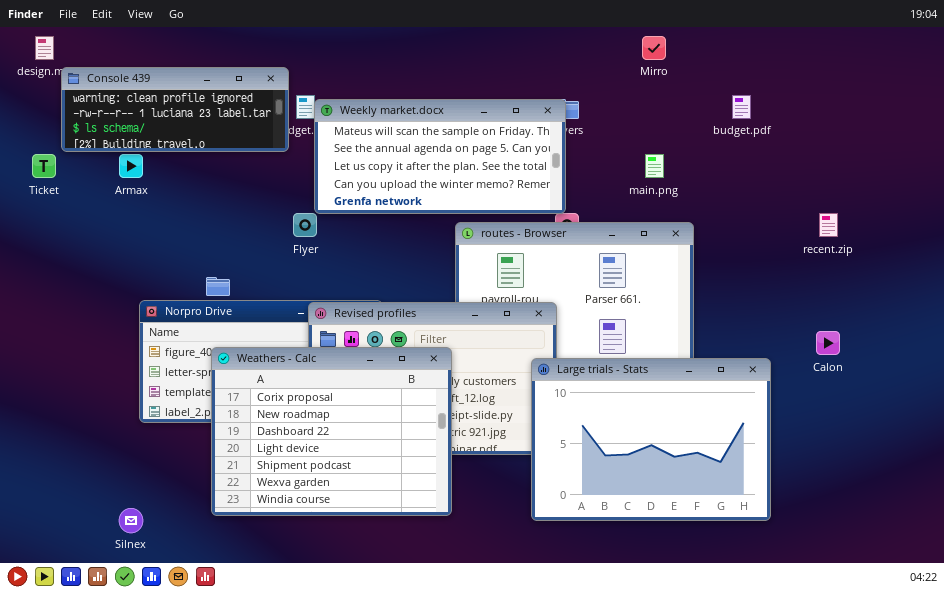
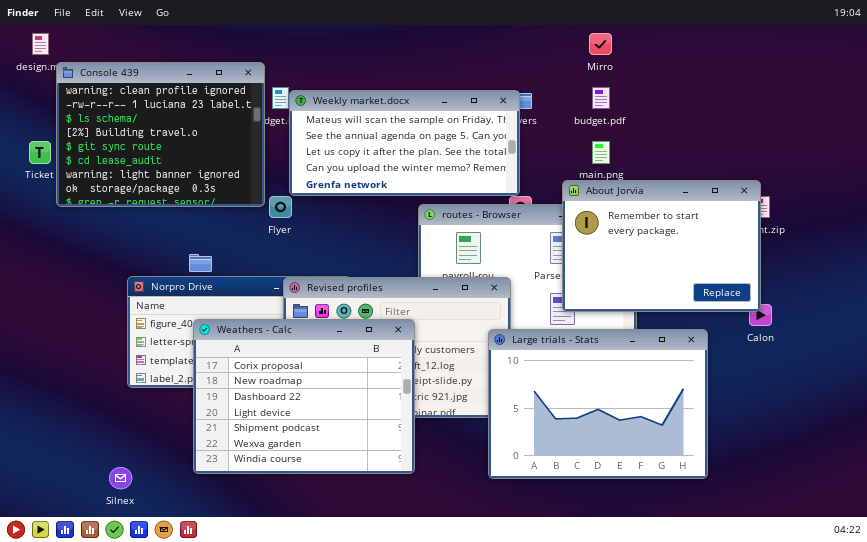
Console 439: [61,67,289,152] -> [56,62,265,207], resized
budget.pdf: [732,95,751,119] -> [592,87,610,109], moved
About Jorvia: none -> [562,180,761,312], opened

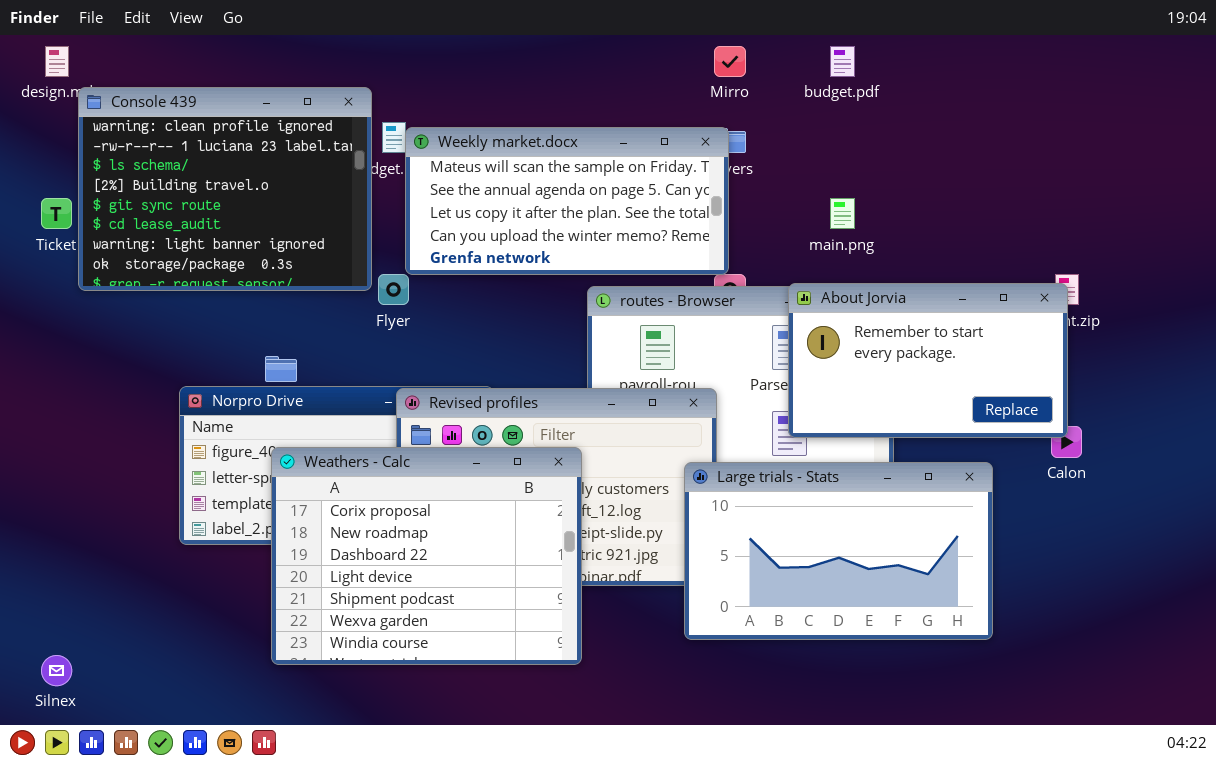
Mirro: [589,33,612,55] -> [714,46,746,77], moved
budget.pdf: [592,87,610,109] -> [830,46,855,77], moved
About Jorvia: [562,180,761,312] -> [788,283,1068,438], resized
Large trials - Stats: [488,329,708,479] -> [684,462,993,640], resized
Silnex: [109,467,132,489] -> [41,655,72,686], moved

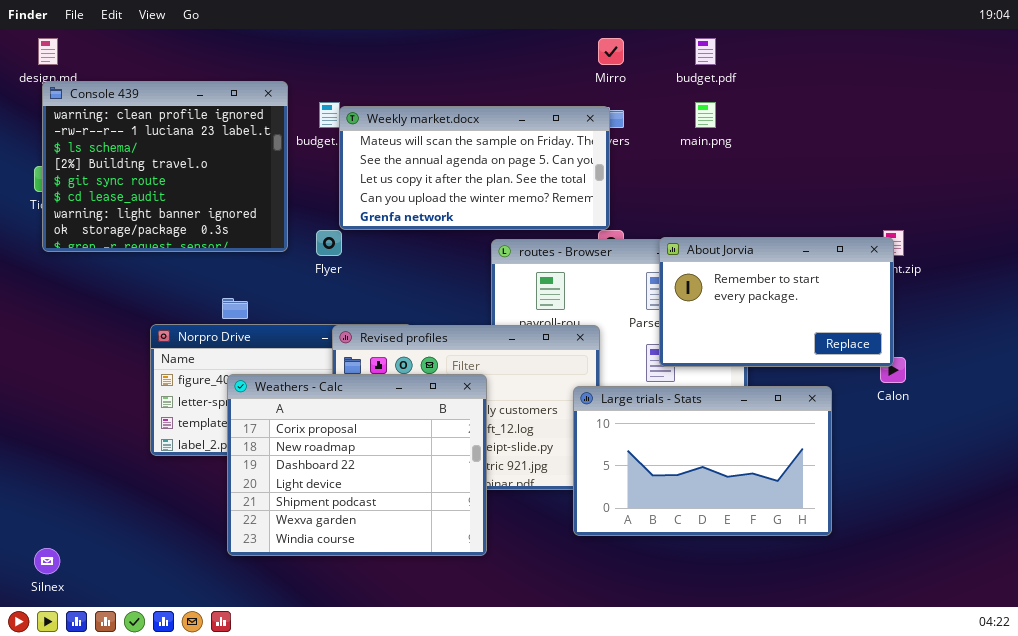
Console 439: [78,87,372,291] -> [42,81,288,252], moved
main.png: [830,198,855,229] -> [695,102,716,128], moved

